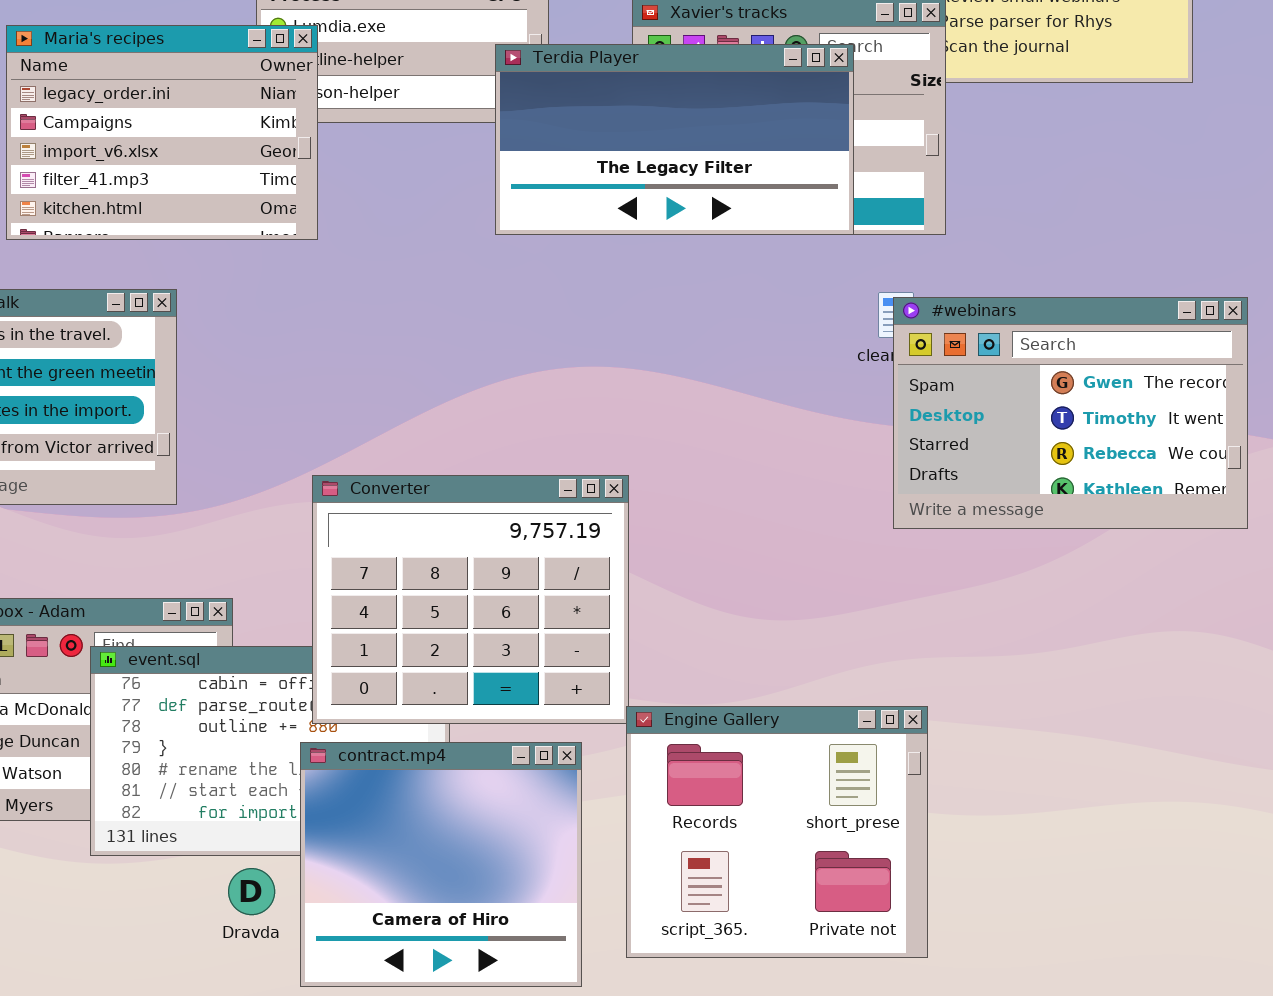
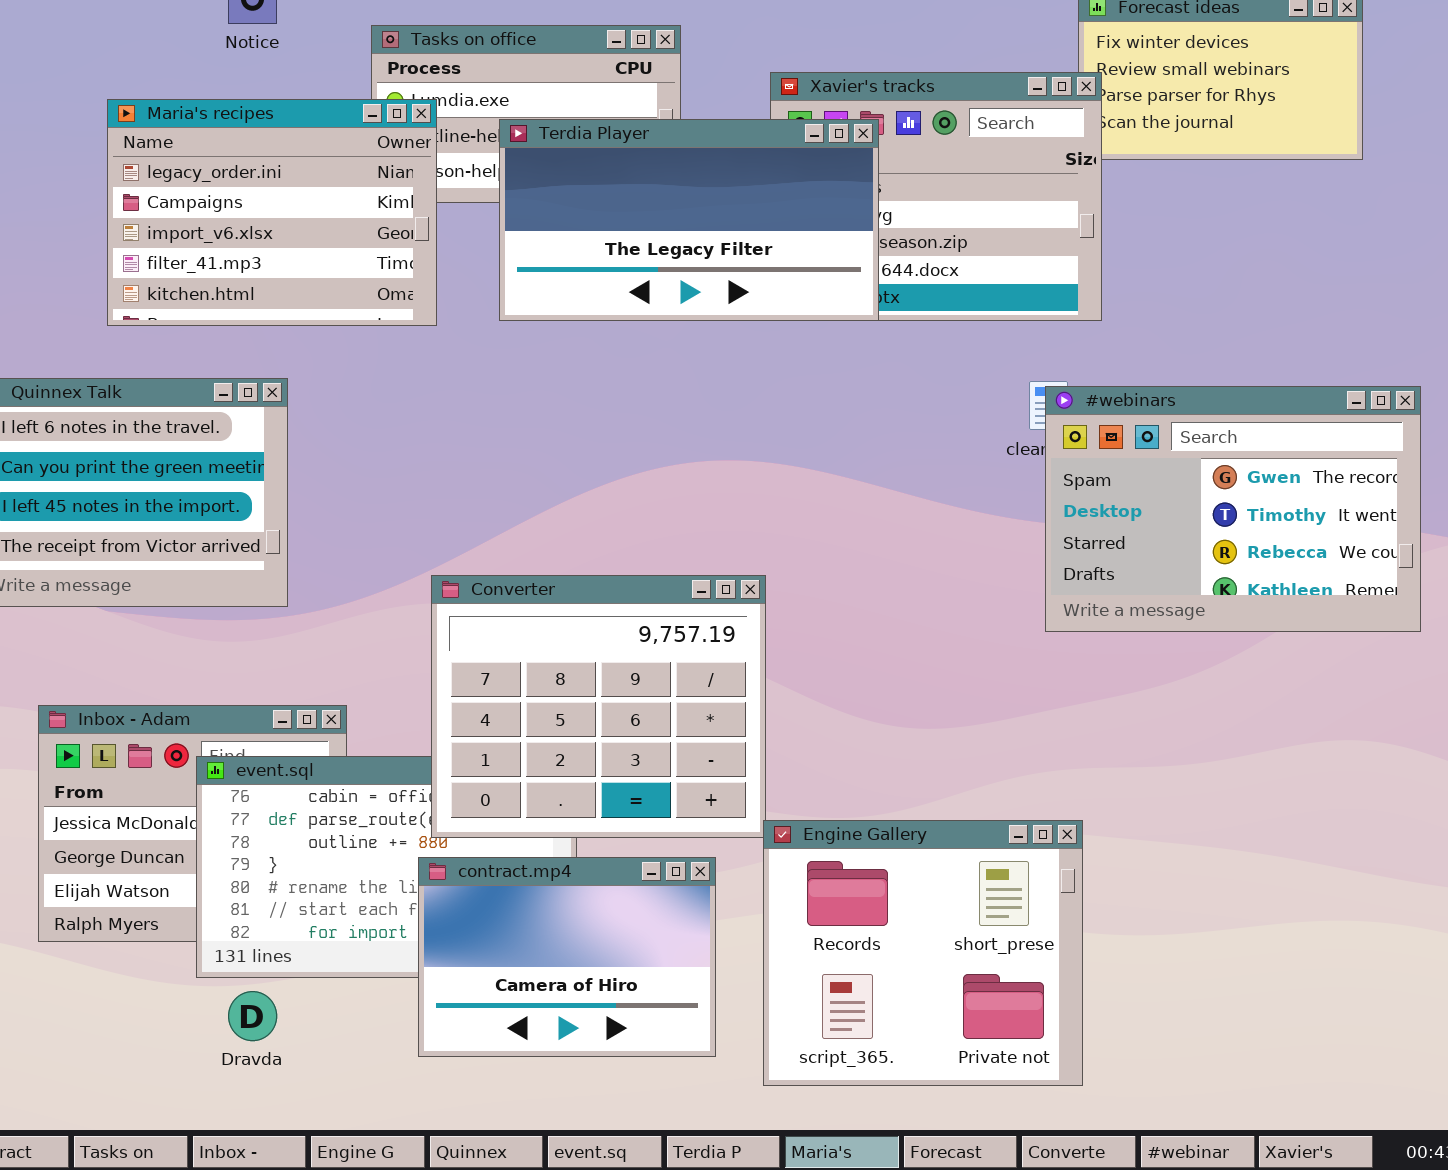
Terdia Player: [495,44,854,235] -> [499,119,879,321], moved
contract.mp4: [300,742,582,987] -> [418,857,716,1057], resized
Dravda: [228,868,275,915] -> [228,991,277,1041], moved

